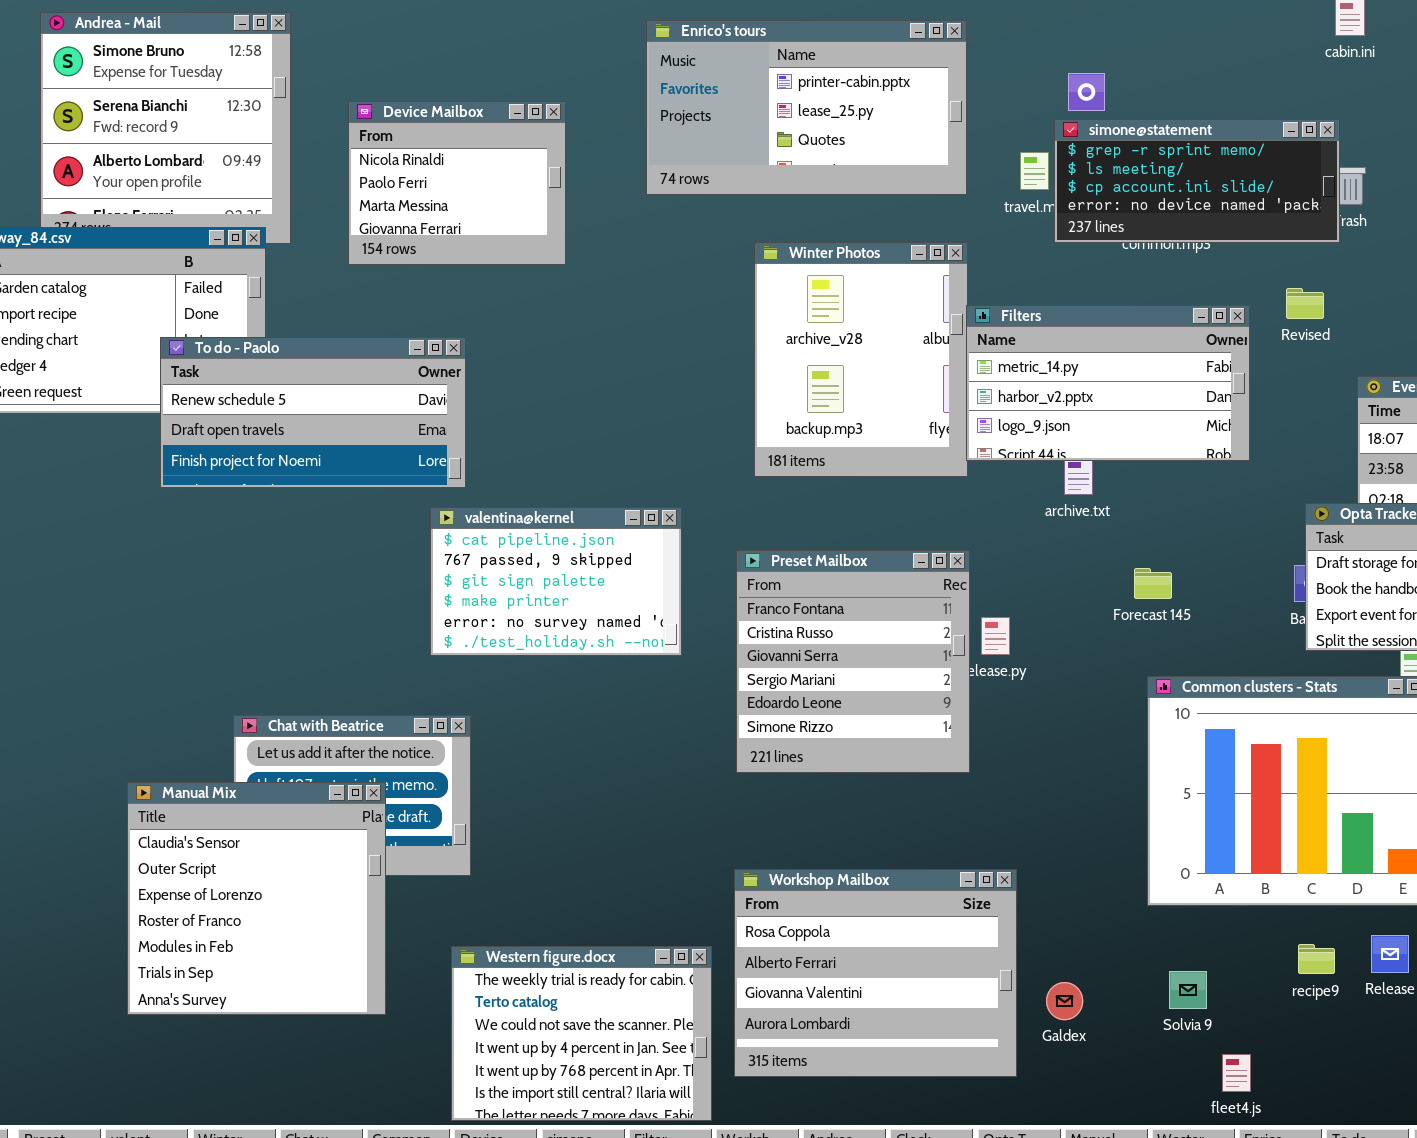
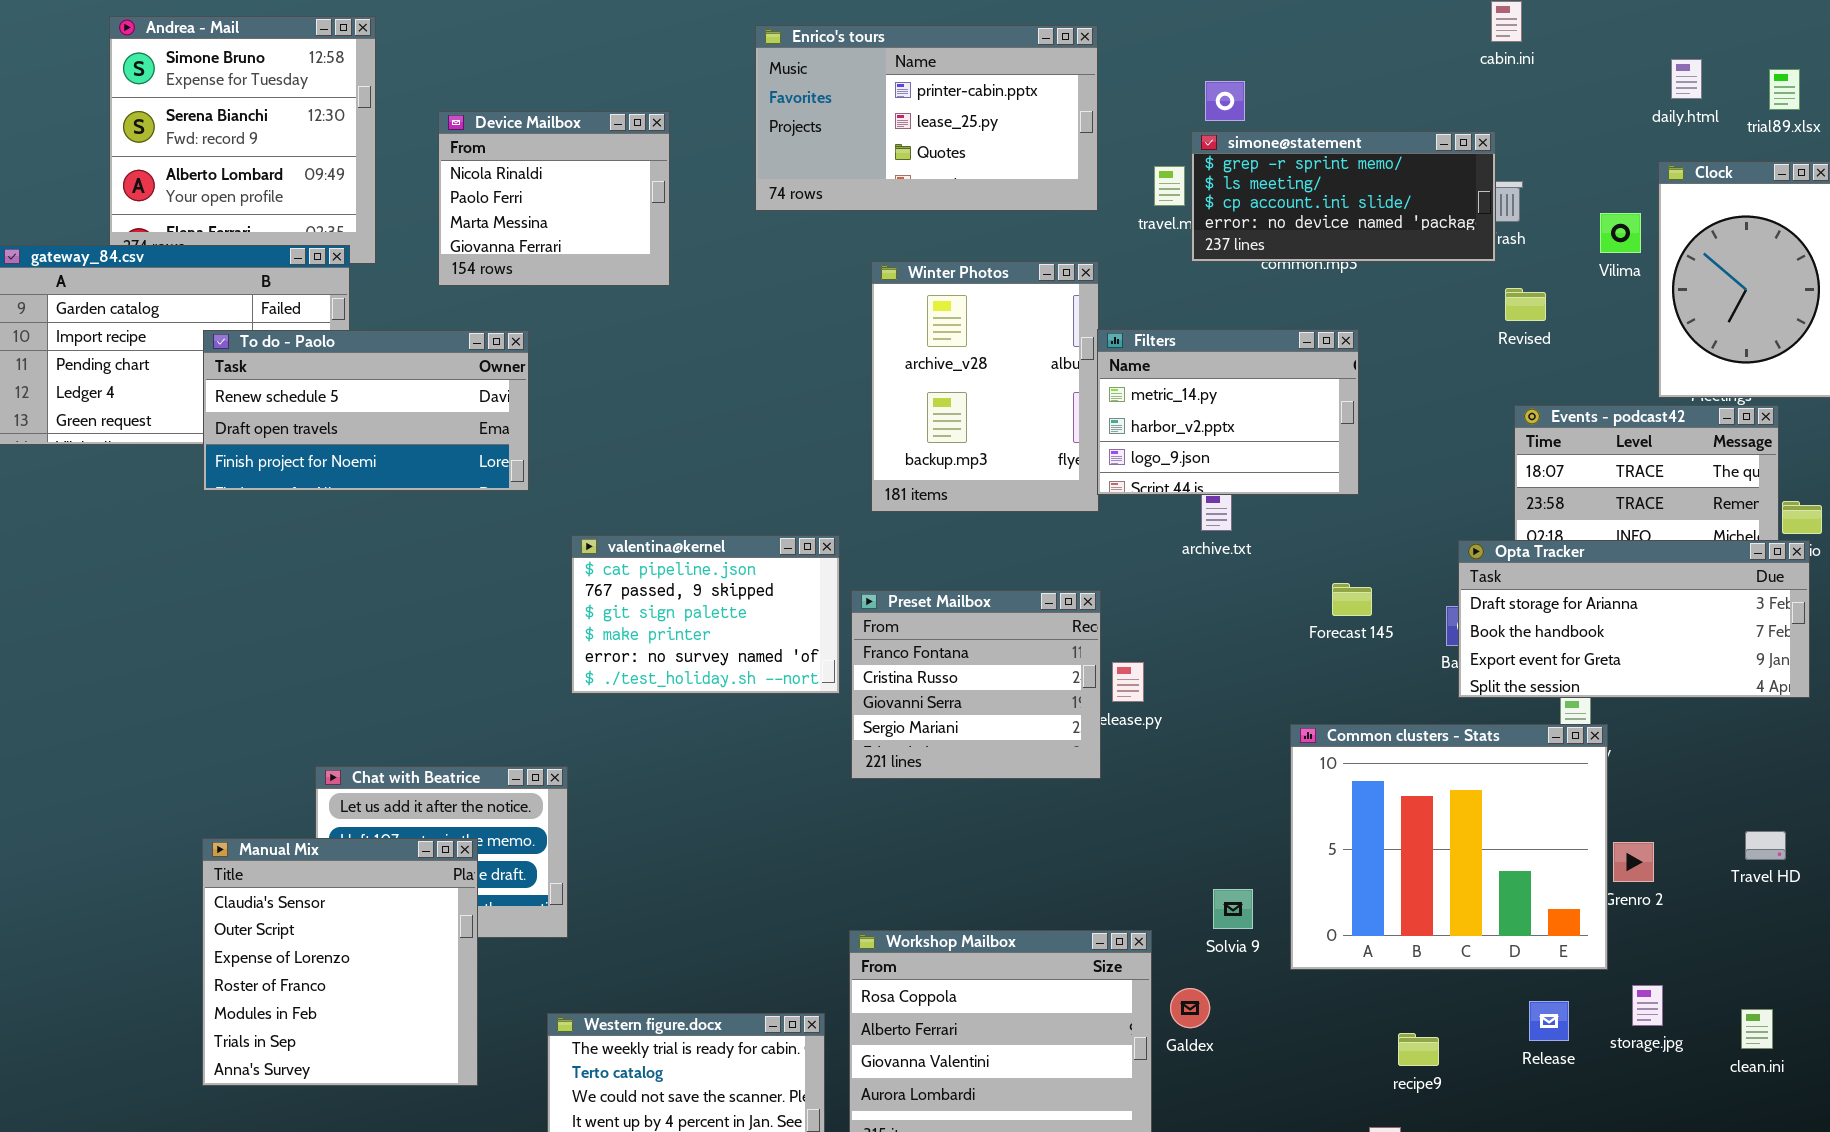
Revised: [1286,288,1324,319] -> [1505,288,1546,321], moved
Filters: [966,305,1250,461] -> [1097,329,1359,495], resized
To do - Paolo: [160,337,466,488] -> [203,330,529,491], moved
valentina@kernel: [430,507,682,656] -> [571,535,840,694], moved
Preset Mailbox: [736,550,970,773] -> [851,590,1101,779], resized
Forecast 145: [1134,568,1172,599] -> [1332,583,1372,616], moved
recipe9: [1298,944,1335,974] -> [1398,1033,1439,1066], moved
Solvia 9: [1169,971,1207,1009] -> [1213,889,1253,929], moved
Galdex: [1046,982,1083,1020] -> [1170,988,1210,1028], moved

